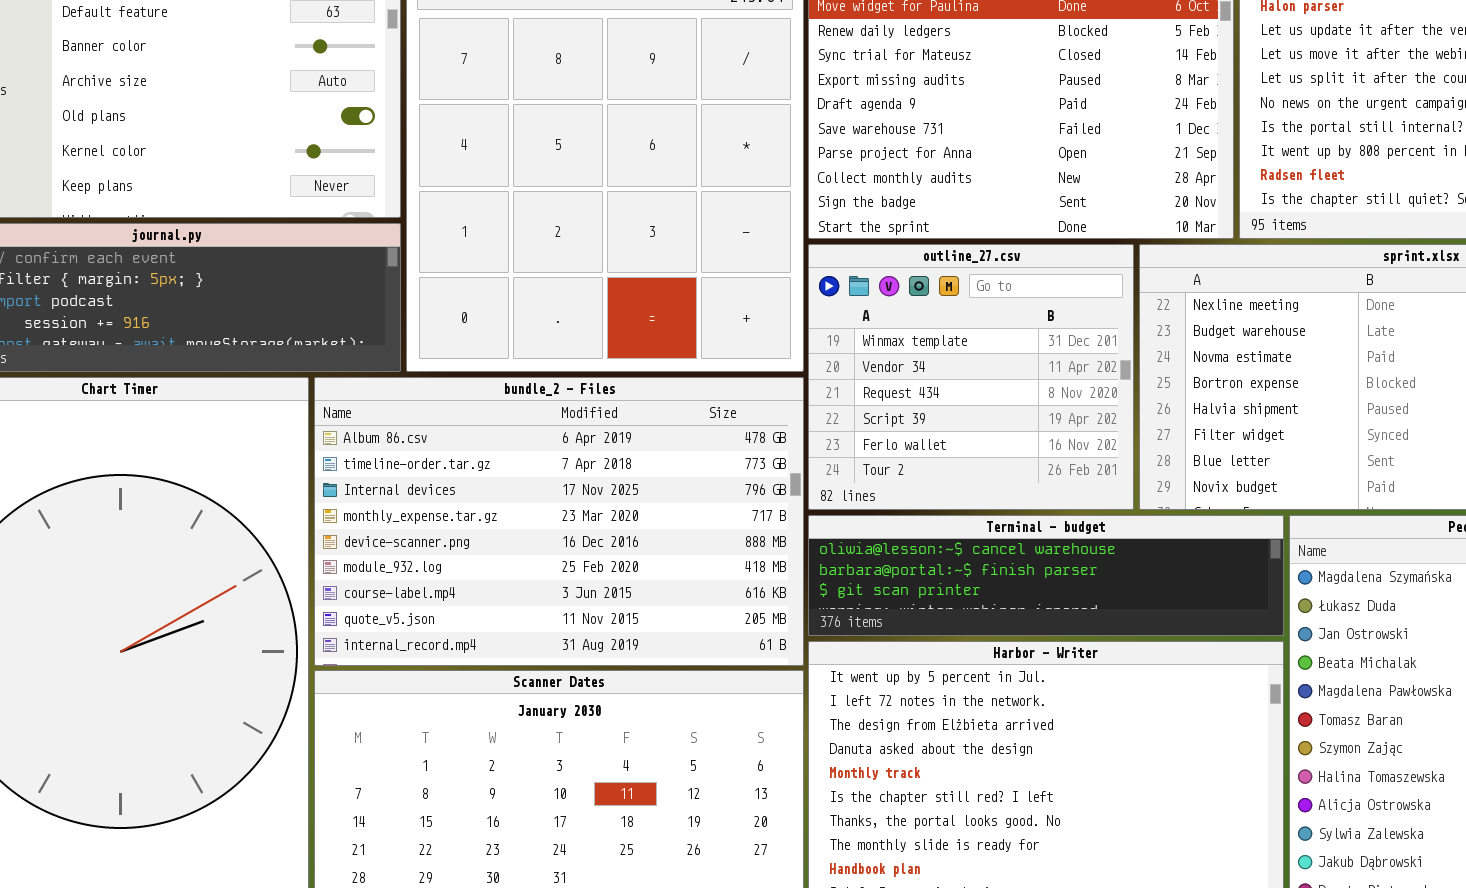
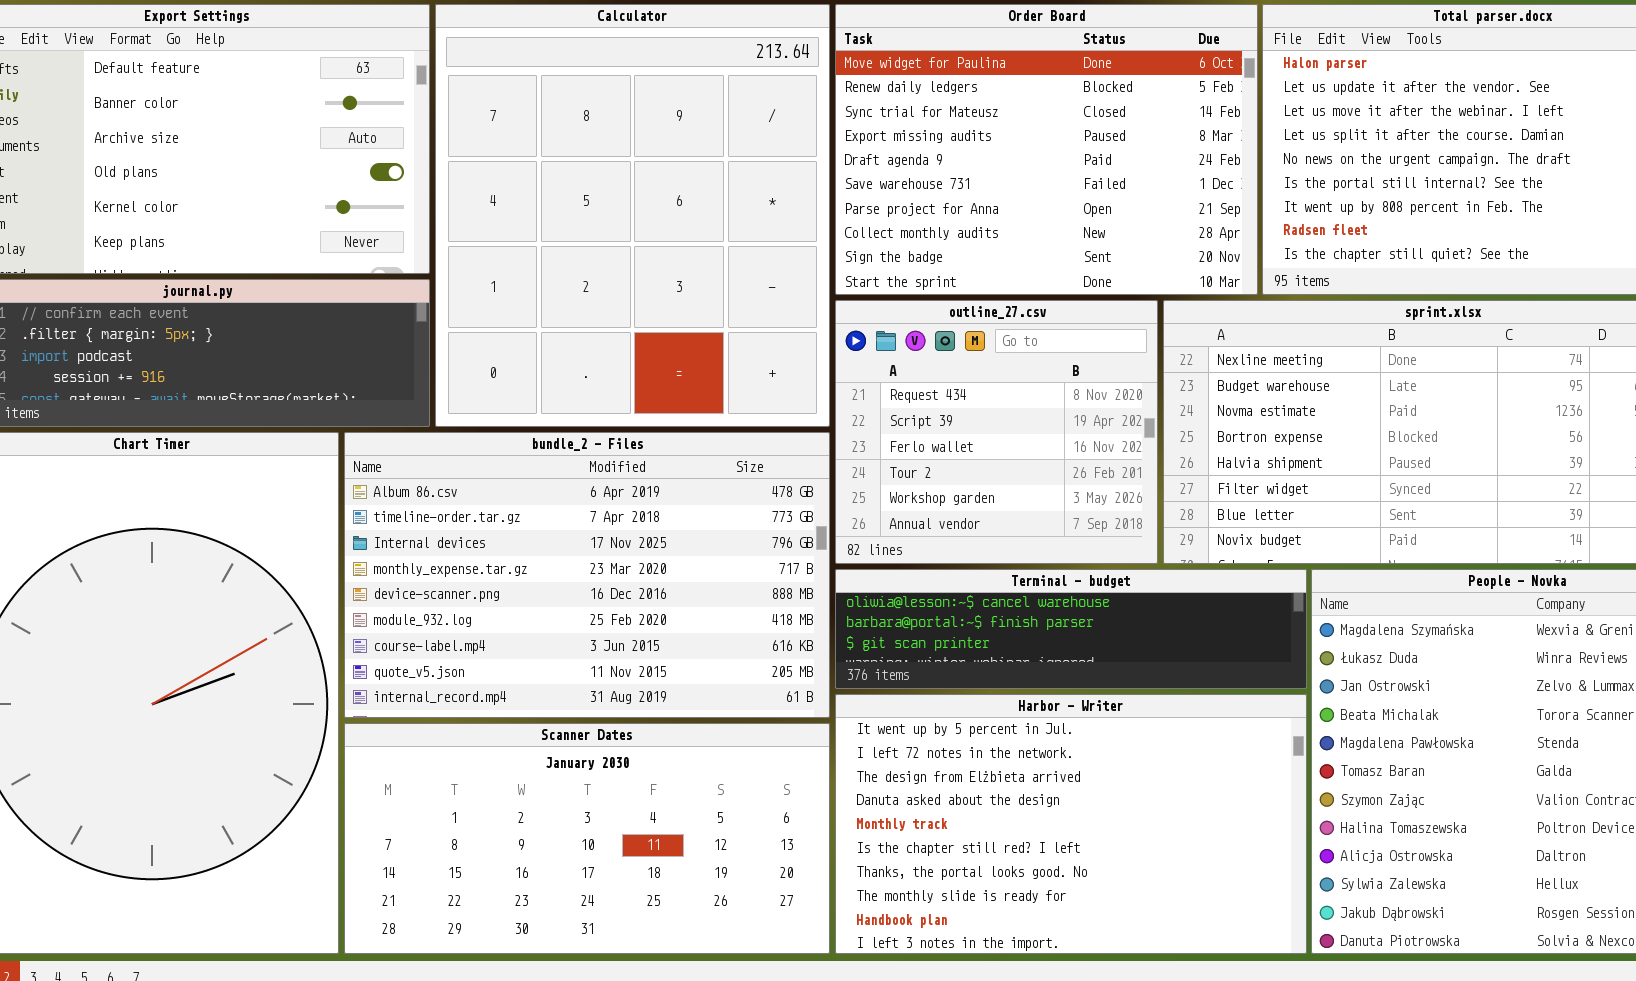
outline_27.csv: [808,244,1134,510] -> [835,300,1158,564], scrolled down 2 rows

